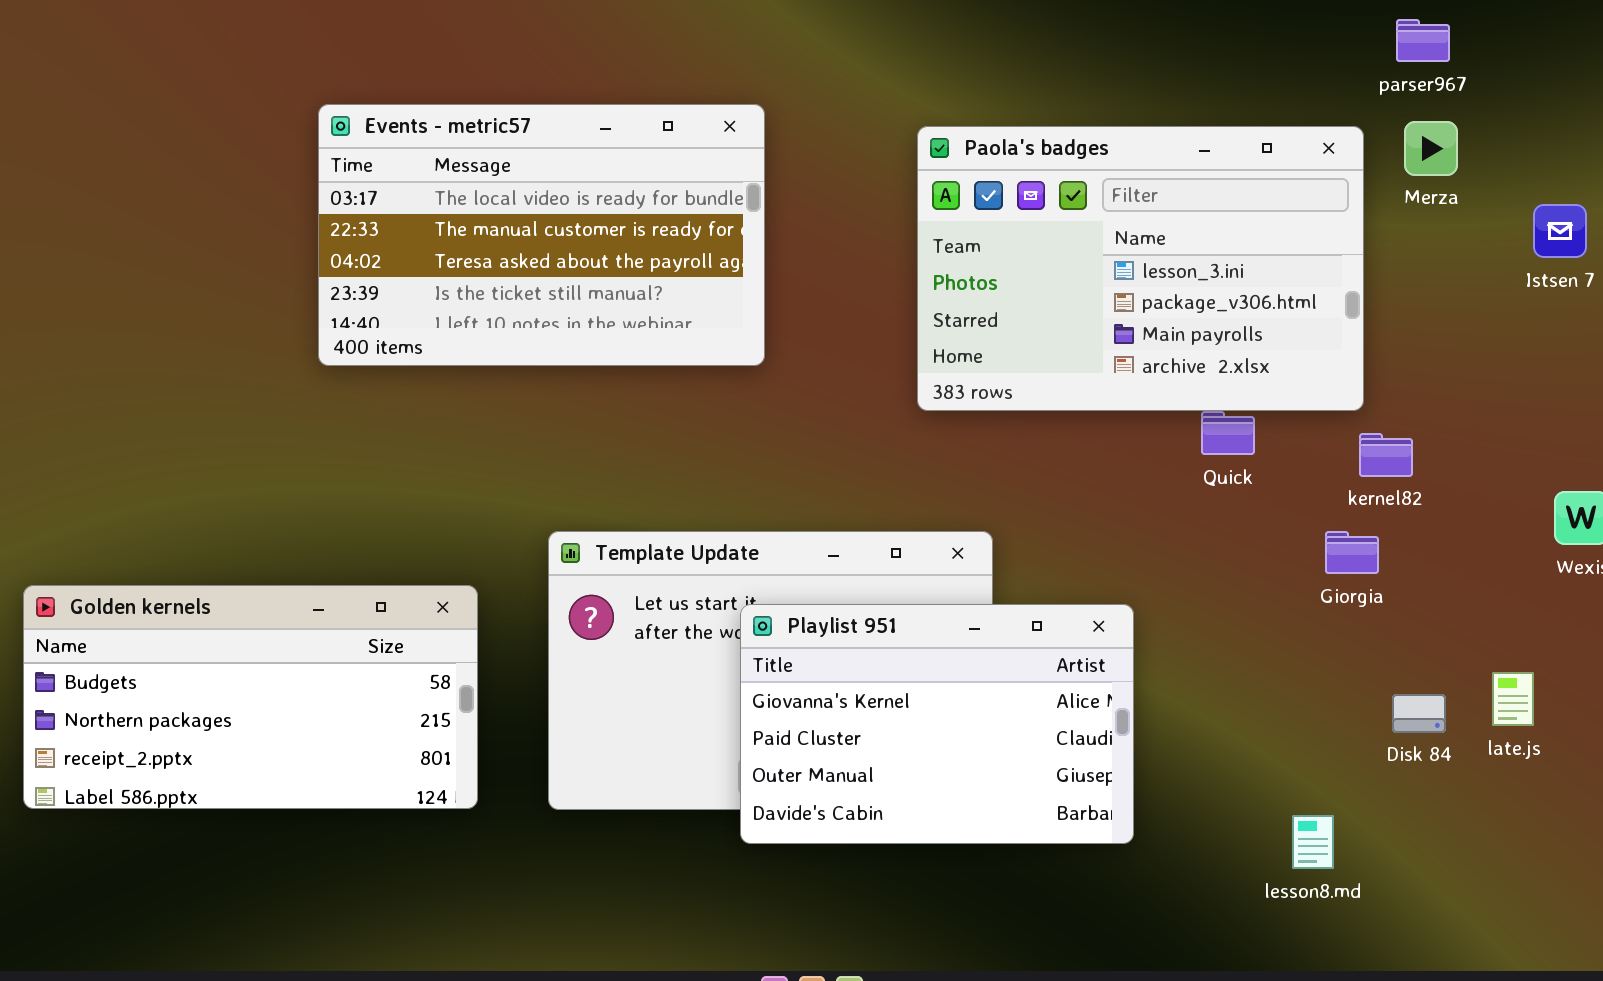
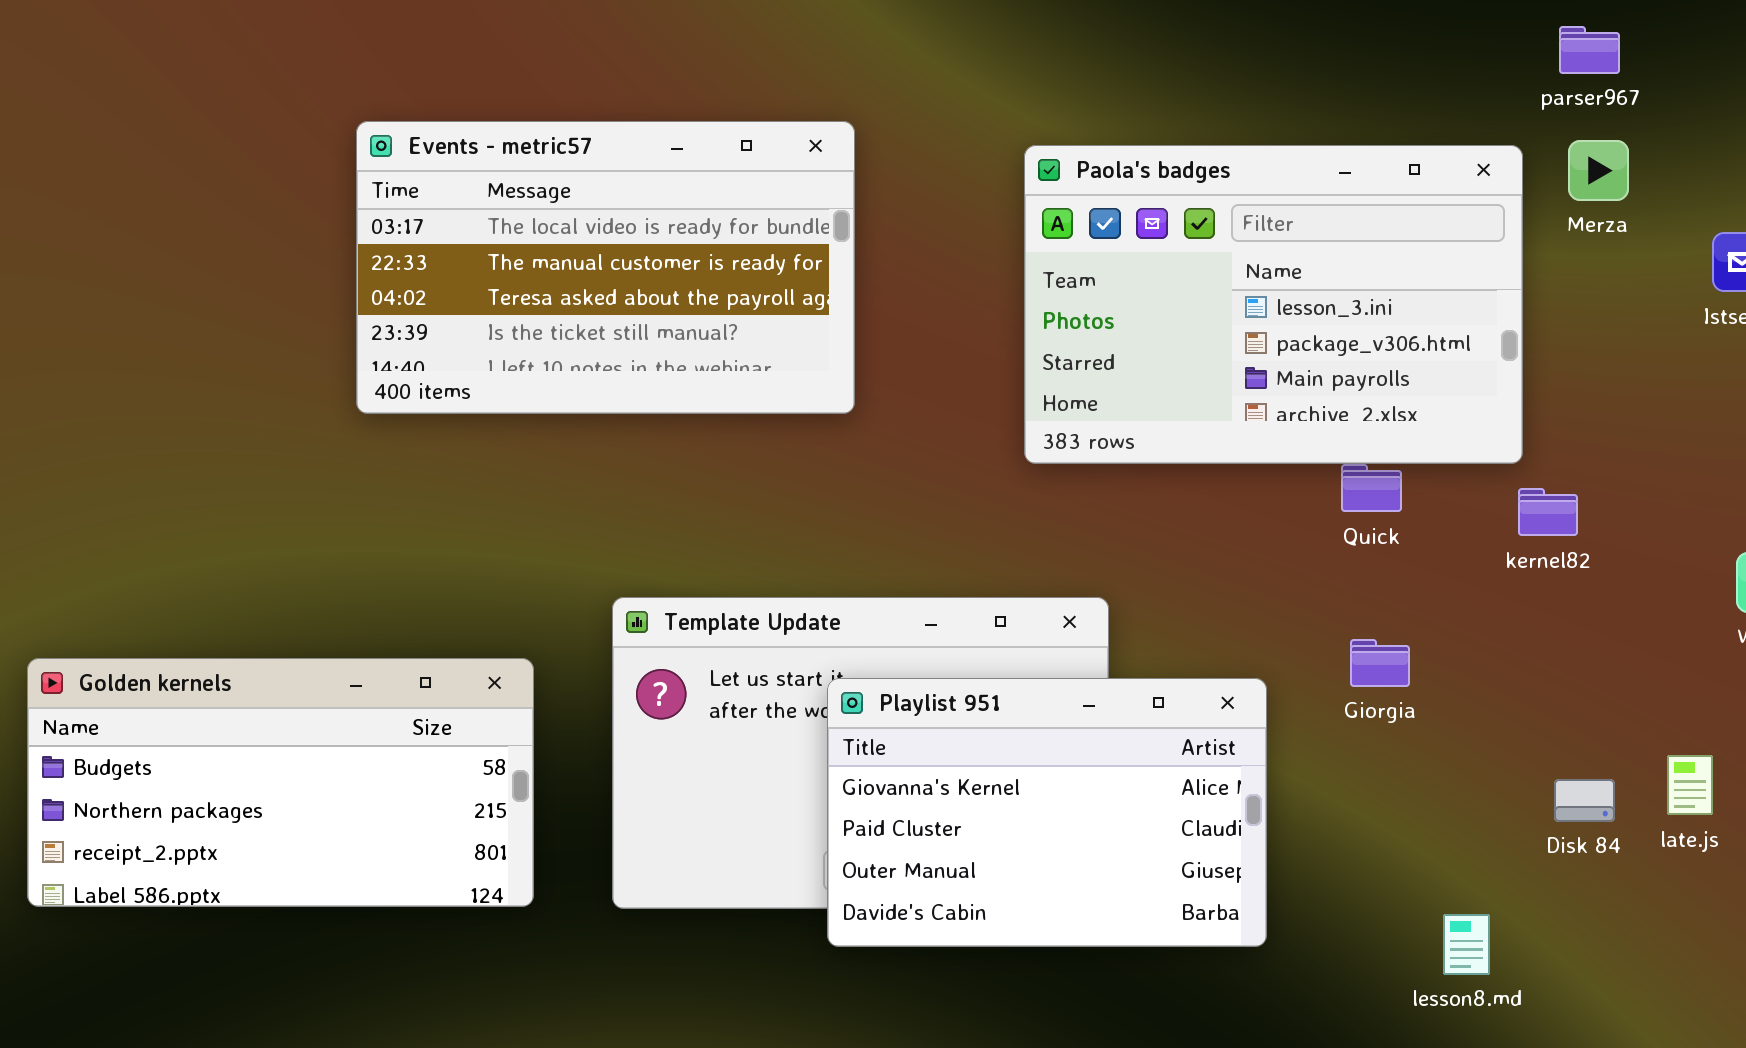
Giorgia: [1325,531,1379,574] -> [1350,639,1410,687], moved

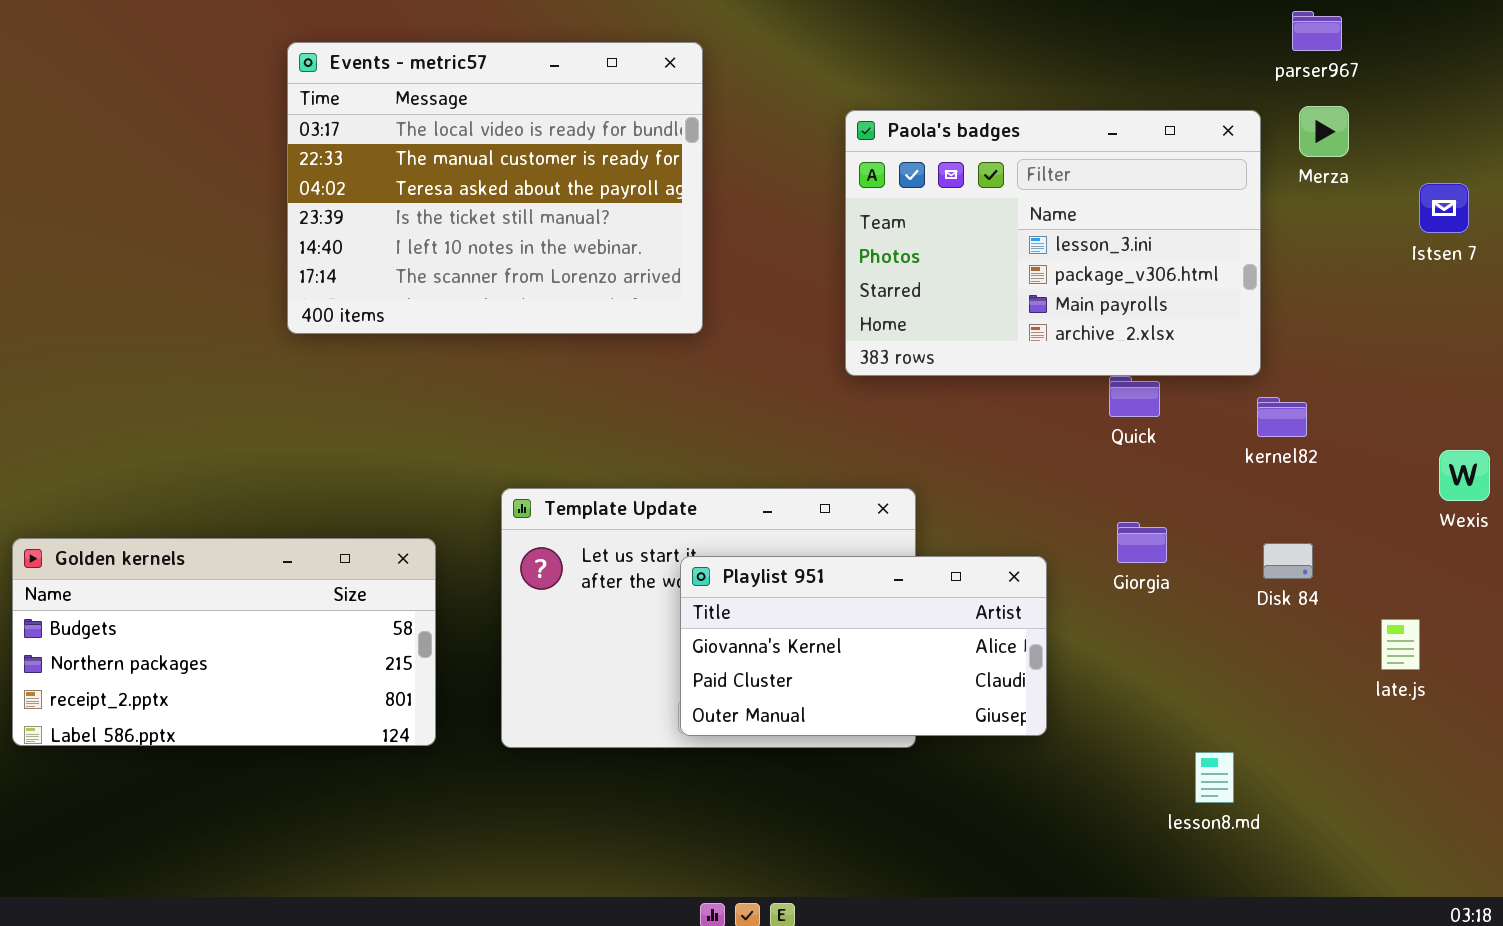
Events - metric57: [356,121,855,414] -> [287,42,703,334], resized
Playlist 951: [827,678,1267,947] -> [680,556,1047,736], resized
Disk 84: [1554,779,1615,822] -> [1263,543,1313,579], moved

